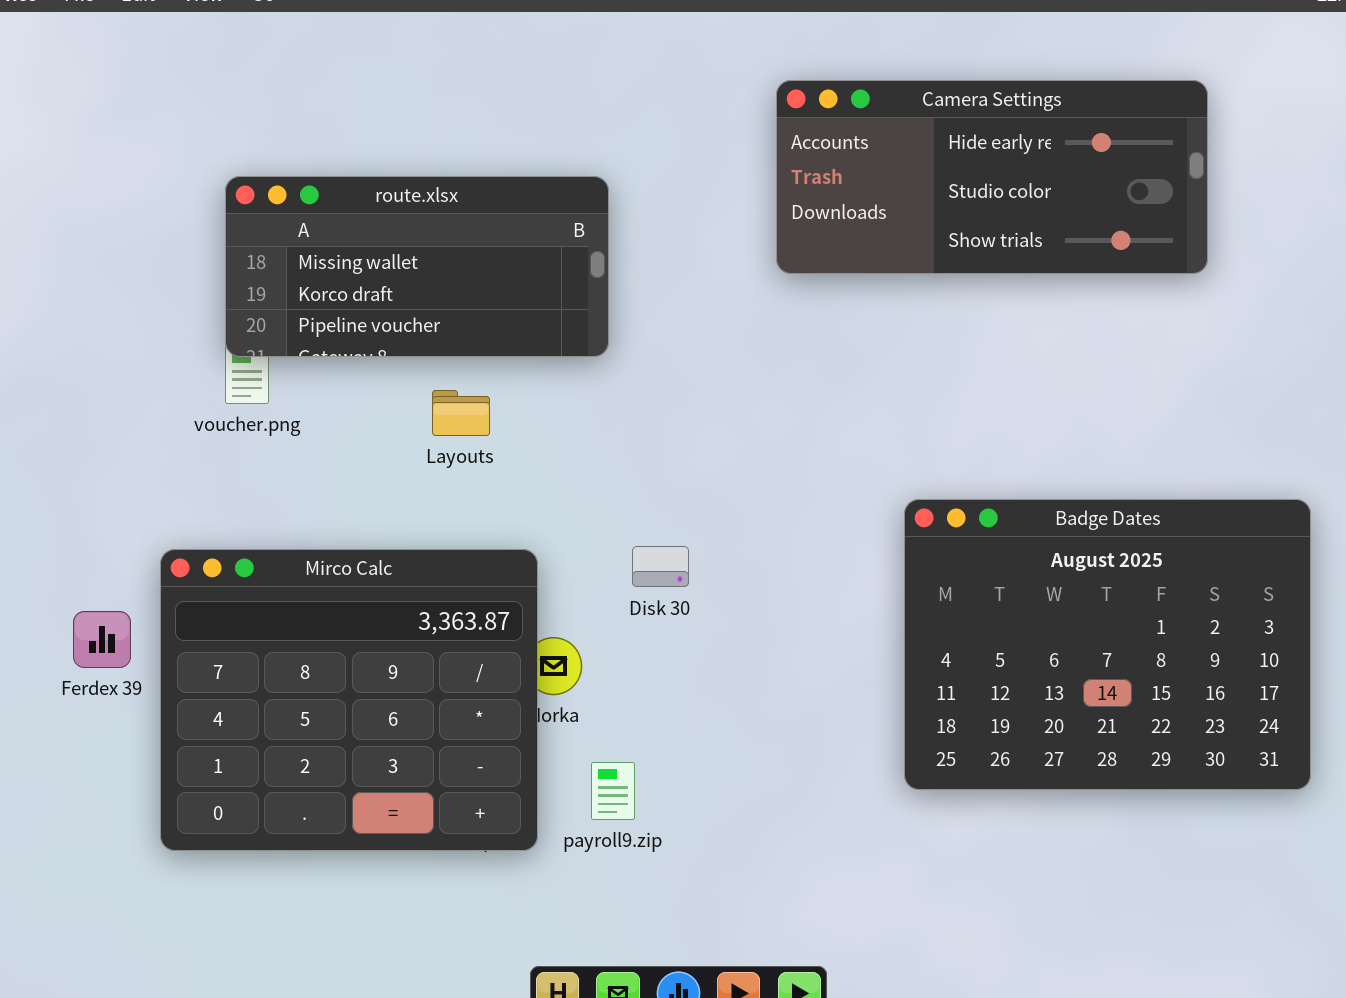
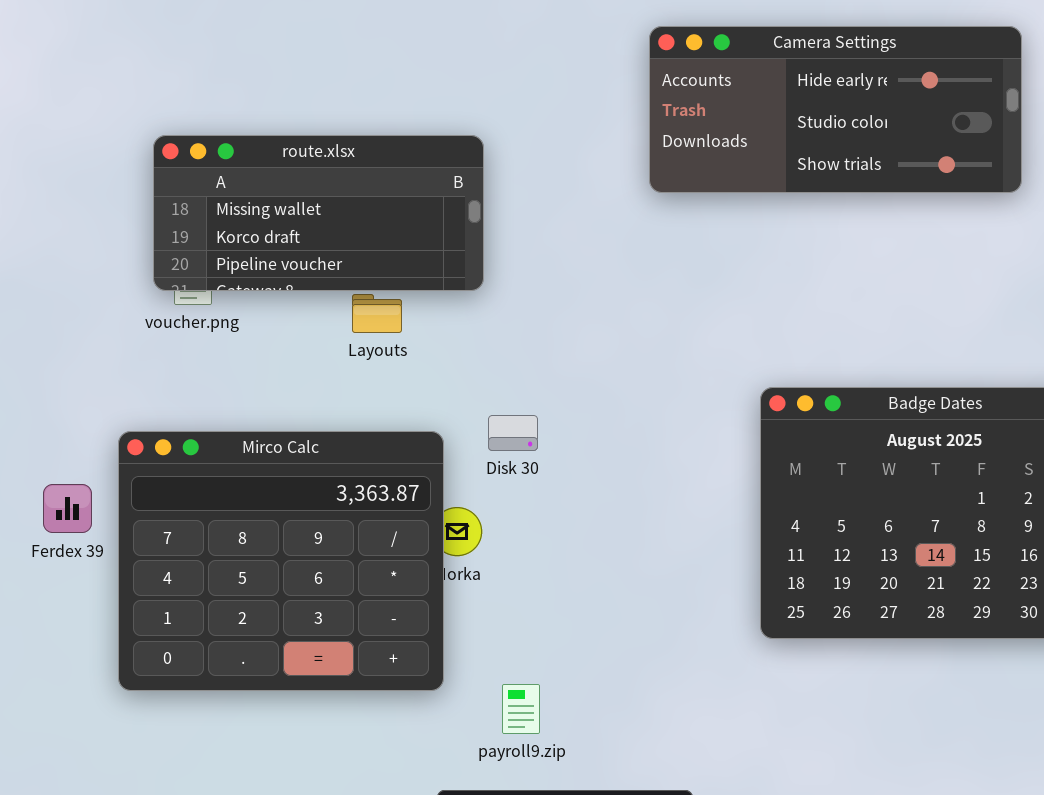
route.xlsx: [225,176,609,357] -> [153,135,484,291], moved
Disk 30: [632,546,689,587] -> [488,415,538,451], moved
payroll9.zip: [591,762,635,820] -> [502,684,540,734], moved

